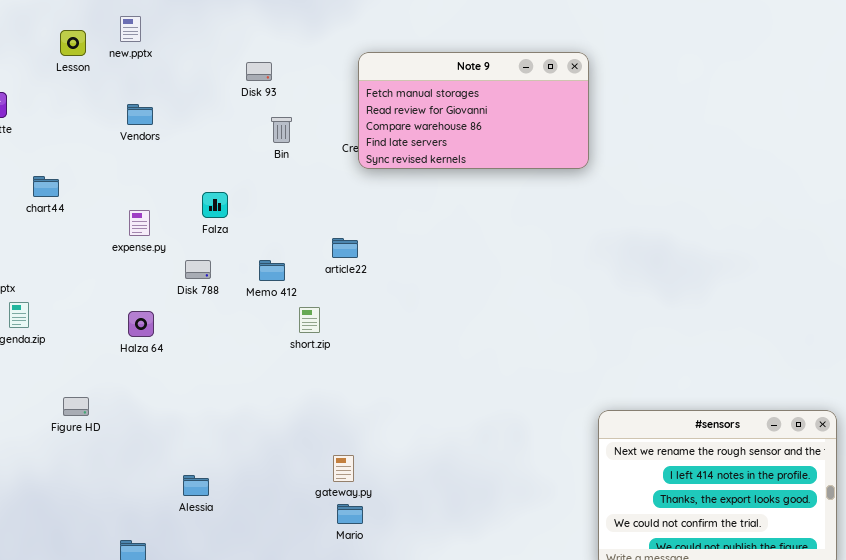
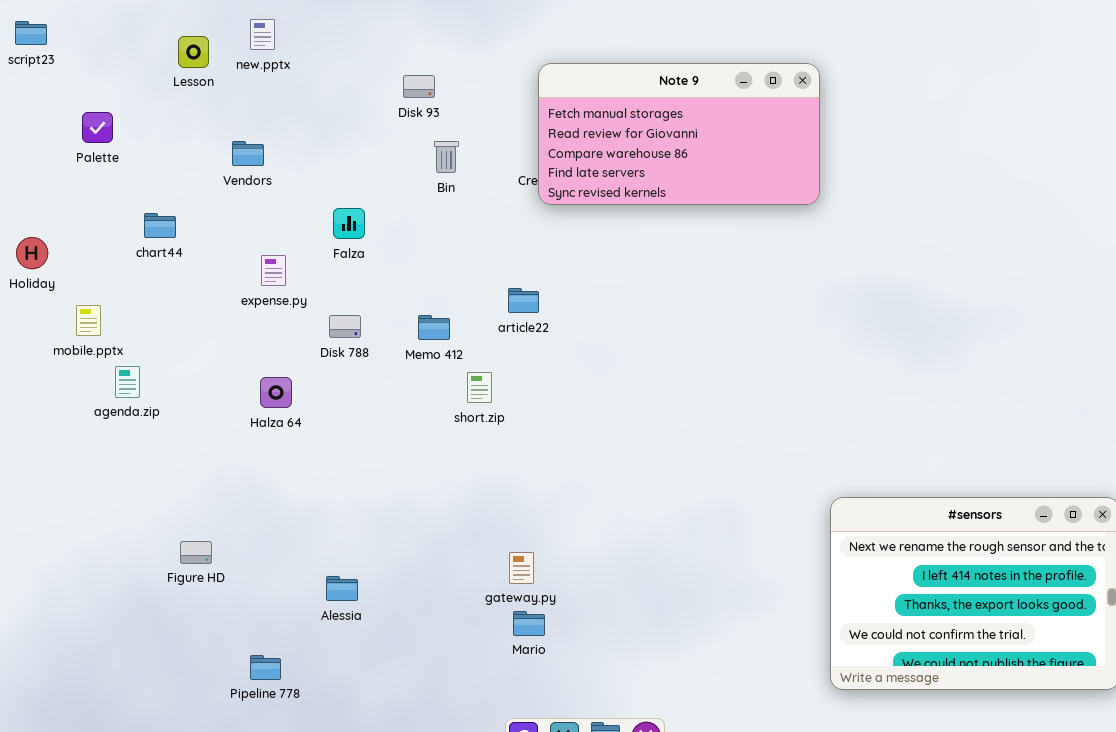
Vendors: [127,104,153,125] -> [232,141,264,166], moved
Falza: [202,192,228,218] -> [333,208,365,239], moved
Figure HD: [63,397,89,416] -> [180,541,212,564], moved

